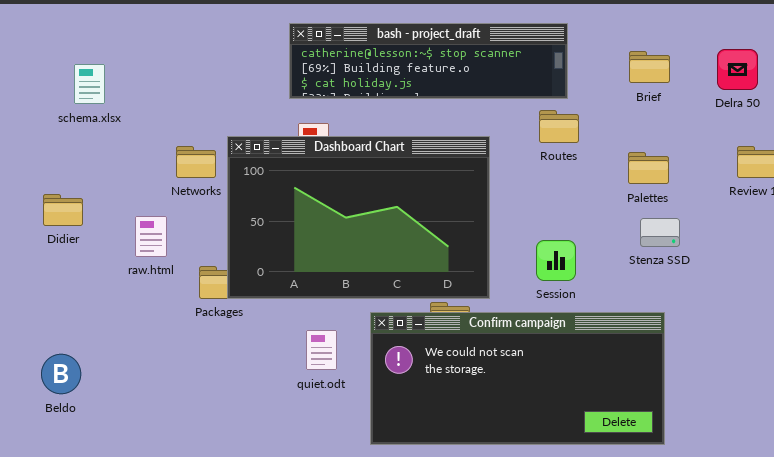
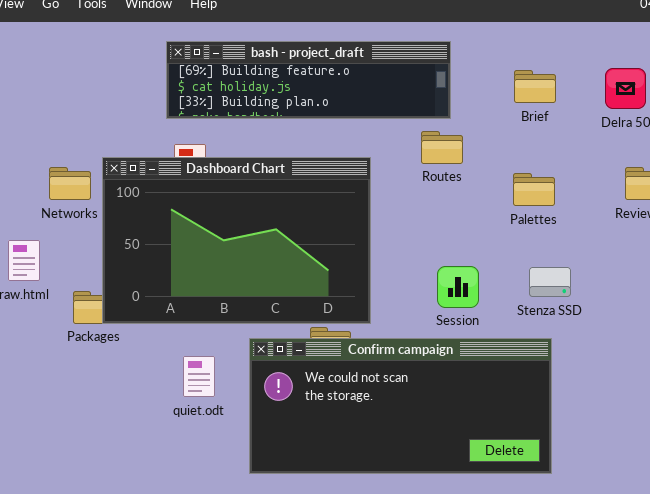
bash - project_draft: [289,23,568,99] -> [166,41,451,119], scrolled down 1 row
Stenza SSD: [640,218,680,247] -> [529,267,571,297], moved
Session: [536,240,576,281] -> [437,266,479,308], moved

